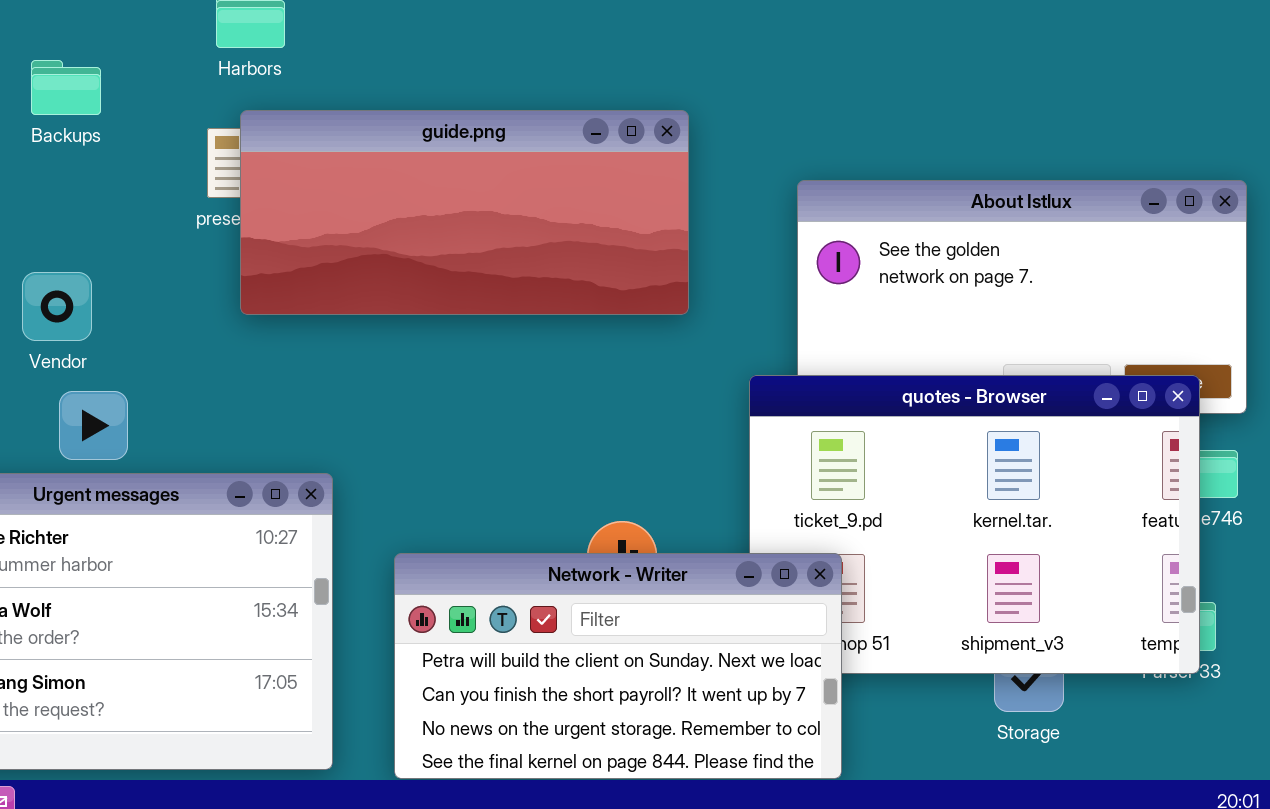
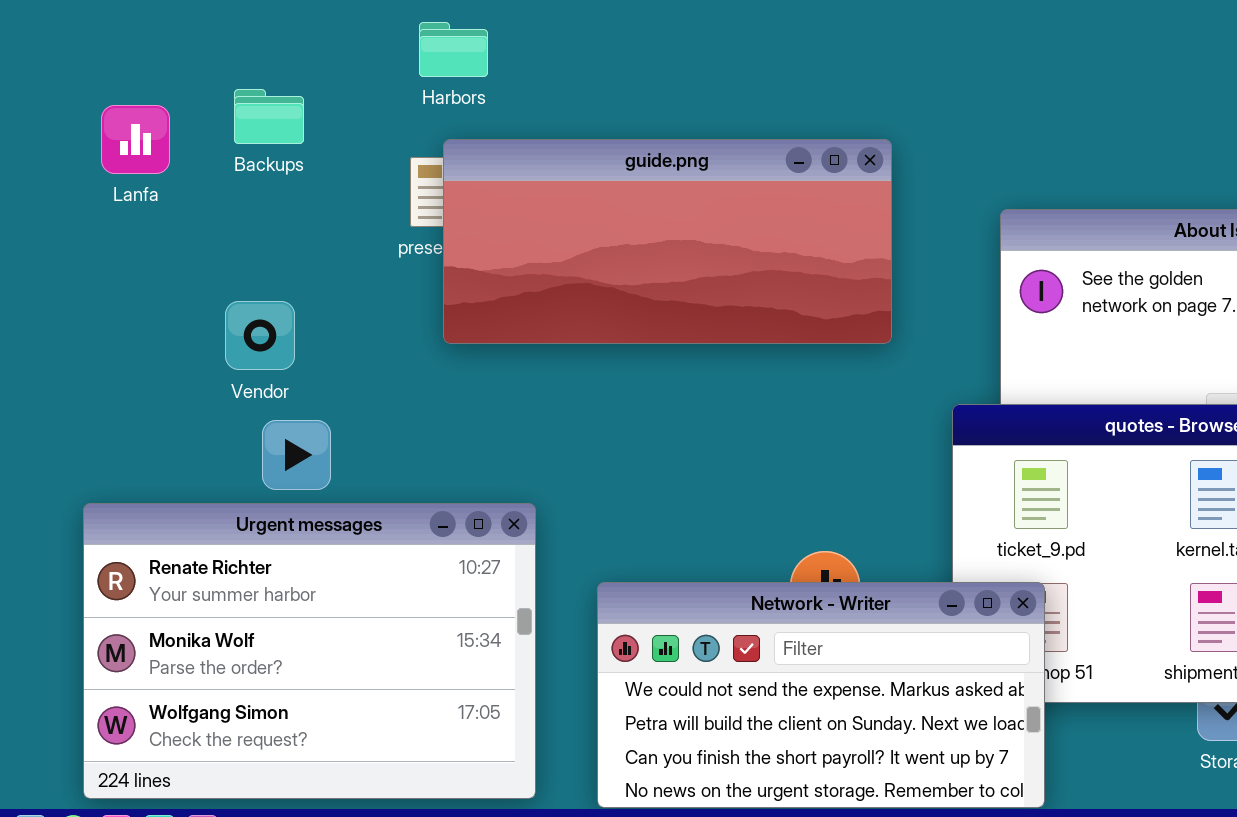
Network - Writer: [394,553,842,779] -> [597,582,1045,808], scrolled up 1 row

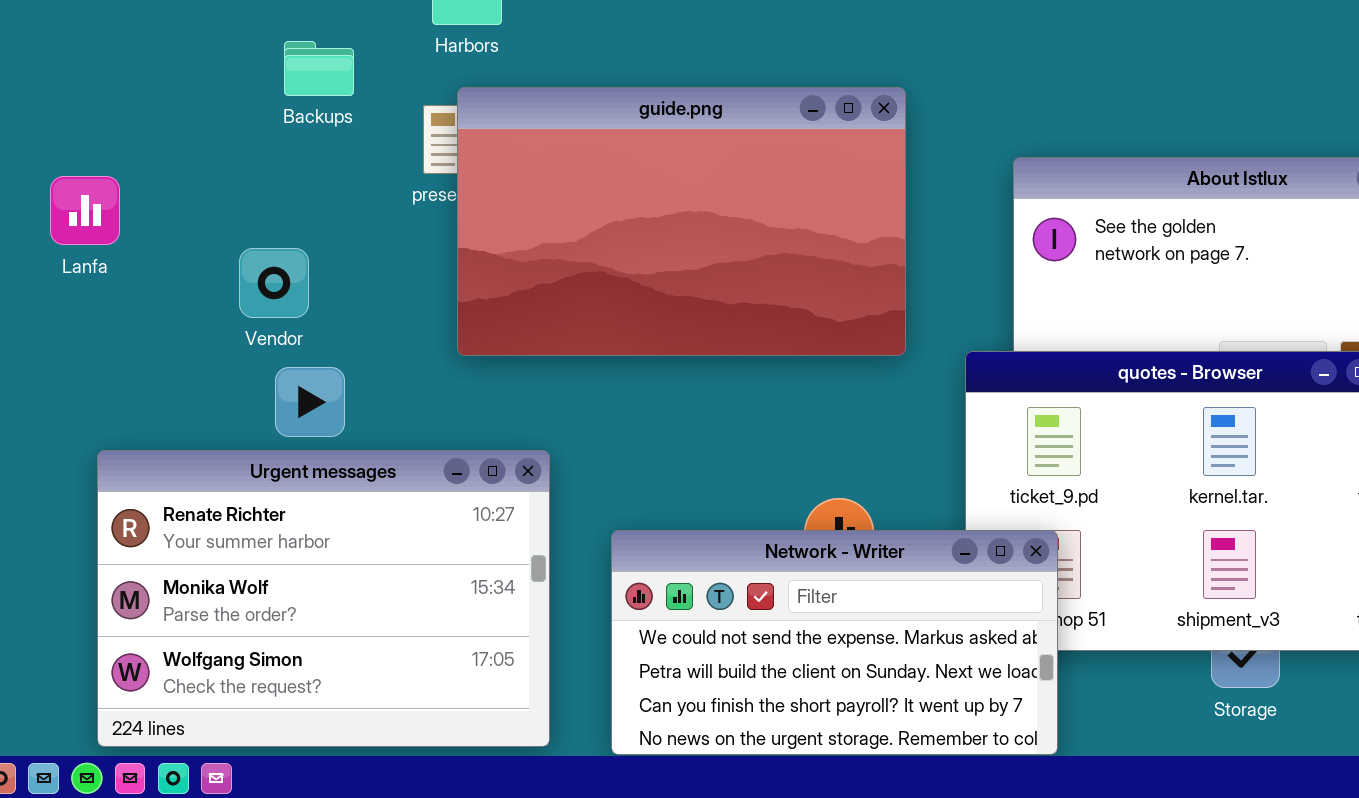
Backups: [234,89,304,144] -> [284,41,354,96], moved
Lanfa: [101,105,170,174] -> [50,176,120,245], moved
guide.png: [443,139,892,344] -> [457,87,906,356], resized

